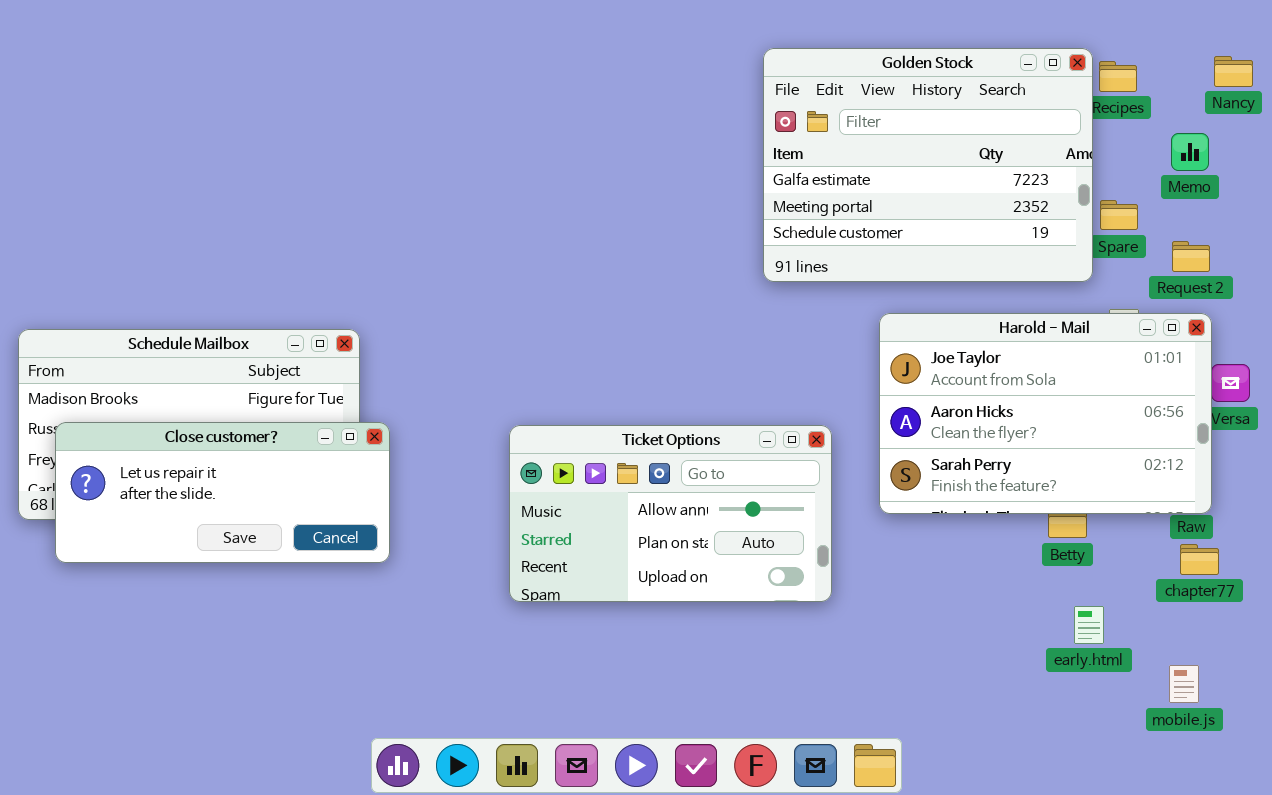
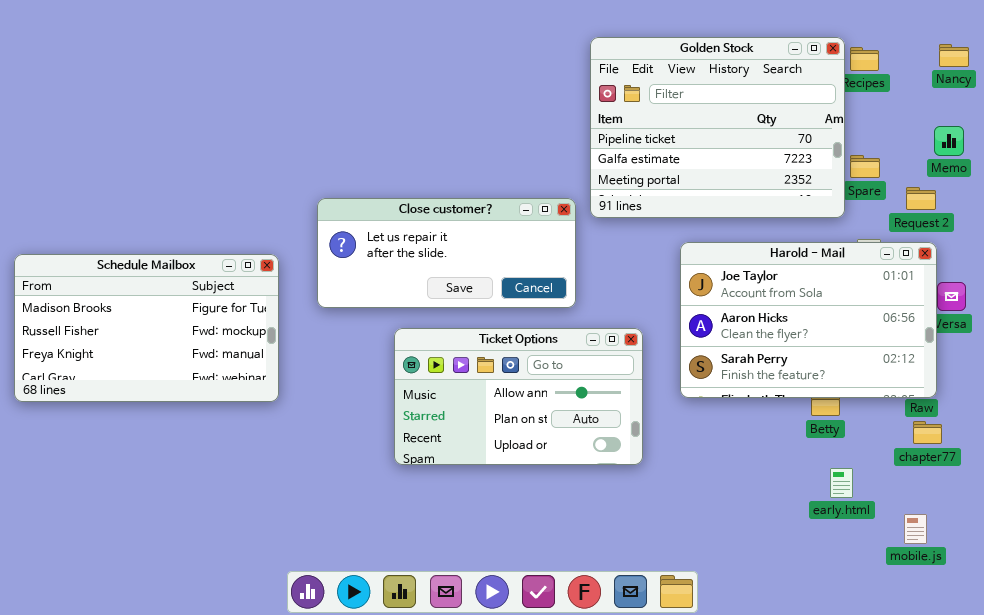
Golden Stock: [763,48,1093,282] -> [590,37,845,218], scrolled up 1 row
Memo: [1171,133,1209,171] -> [934,126,964,156], moved
Close customer?: [55,422,390,563] -> [317,198,576,308], moved

